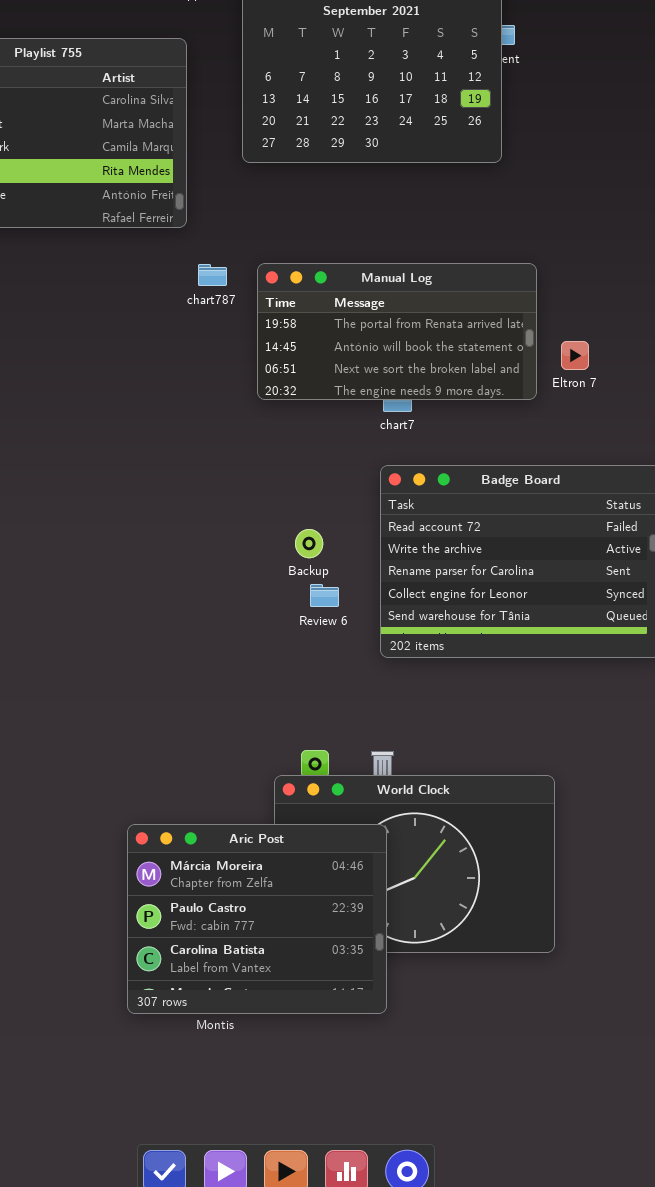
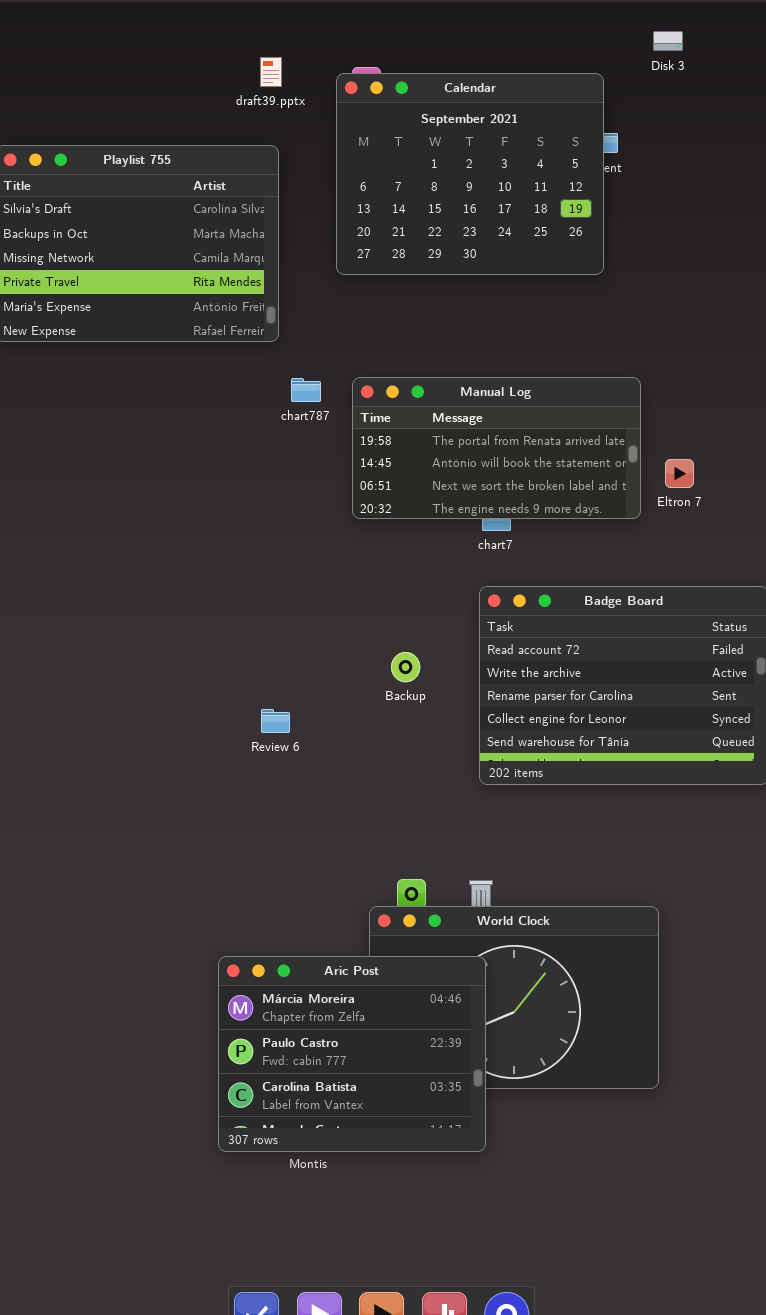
Review 6: [310,584,339,607] -> [261,709,290,733], moved

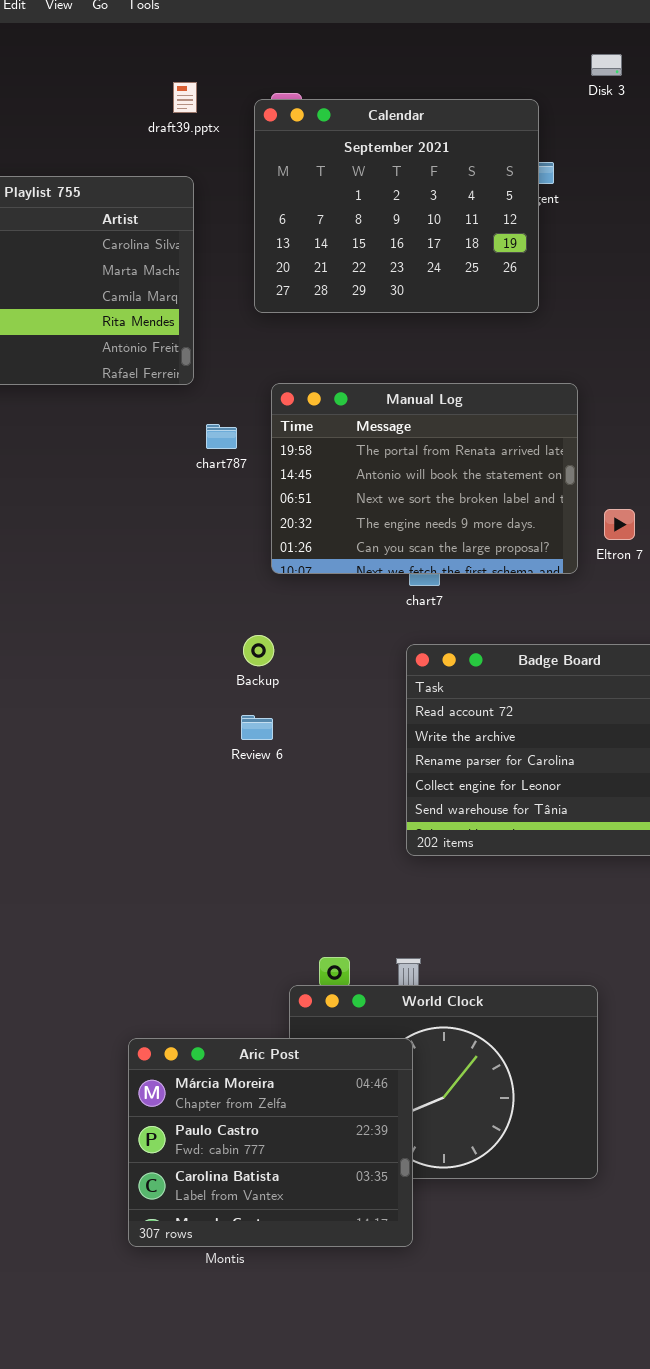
Manual Log: [352,377,641,519] -> [271,383,578,574], resized
Backup: [391,652,420,682] -> [243,635,274,666], moved
Review 6: [261,709,290,733] -> [241,715,273,740], moved

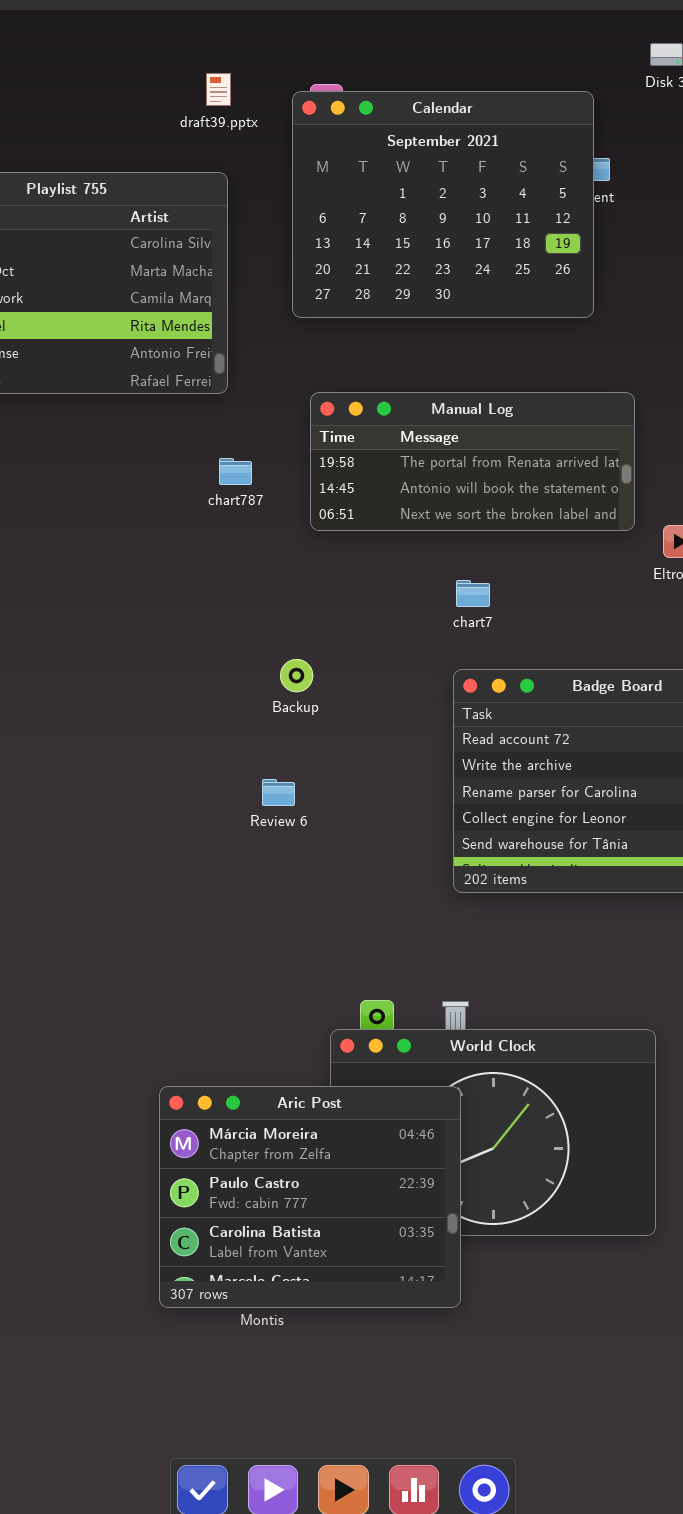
Manual Log: [271,383,578,574] -> [310,392,635,531], resized
chart787: [206,424,237,449] -> [219,458,252,485], moved
Review 6: [241,715,273,740] -> [262,779,295,806], moved

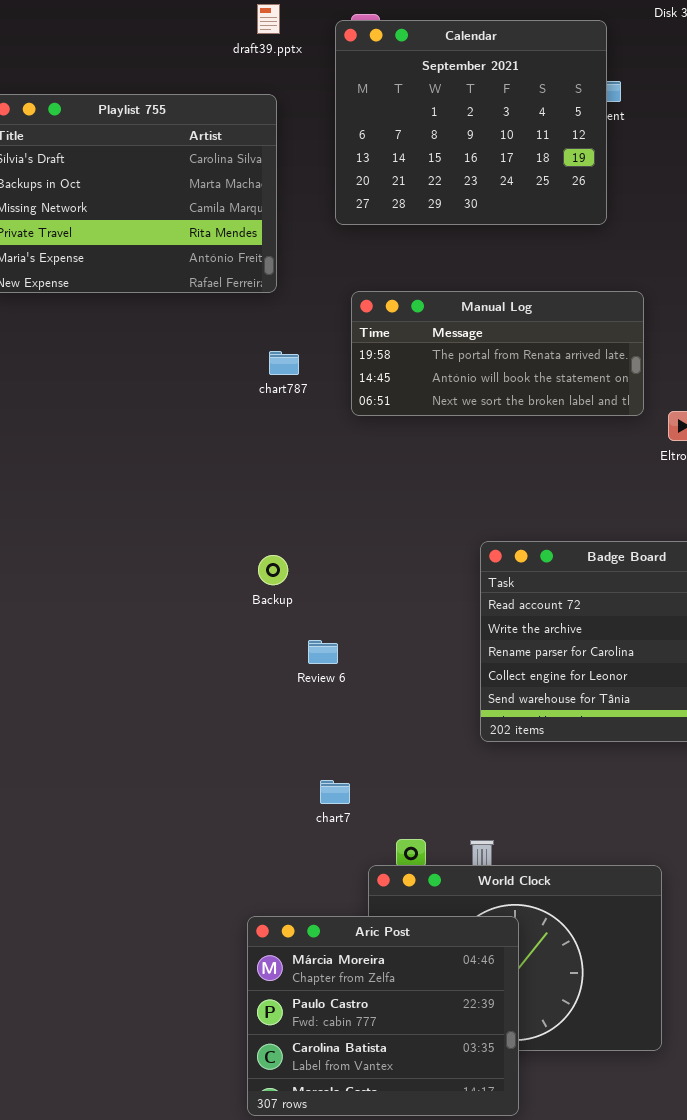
chart7: [456,580,490,607] -> [320,780,350,804], moved
Backup: [280,659,313,692] -> [258,555,288,585], moved
Aric Post: [159,1086,461,1308] -> [247,916,519,1116], moved

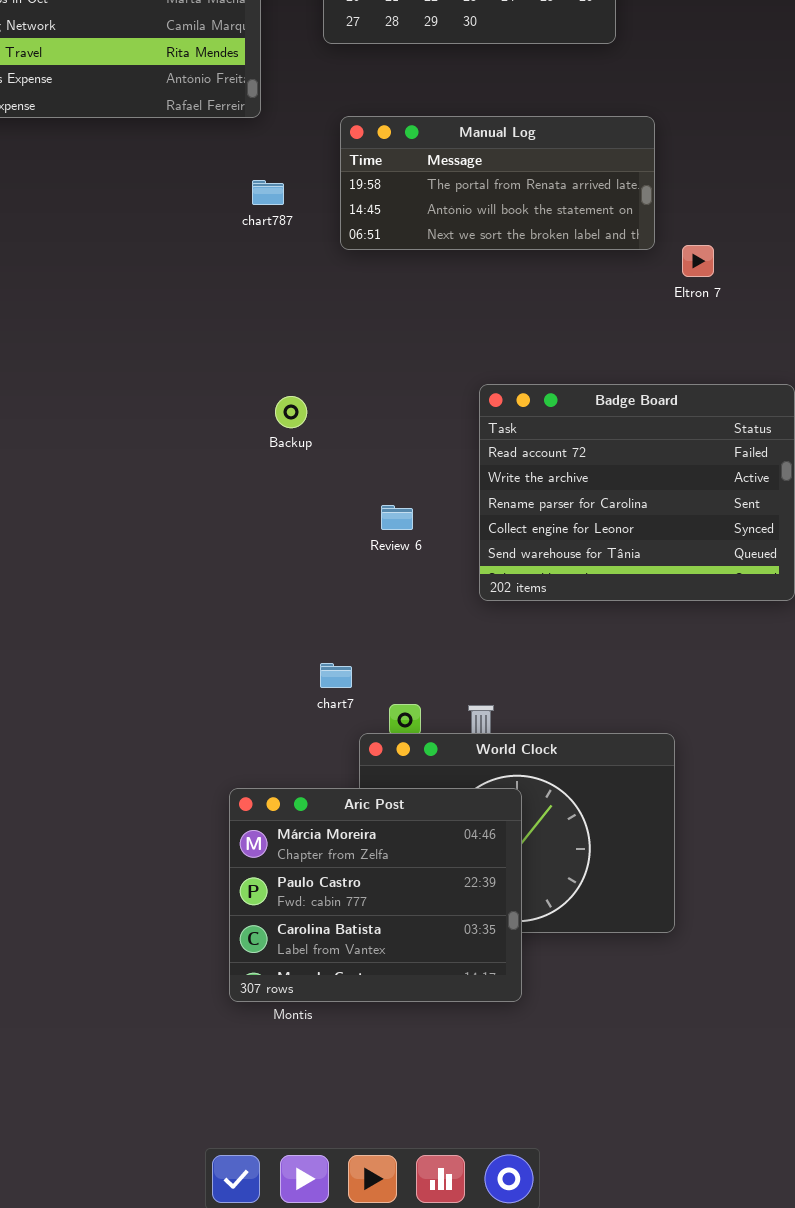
Backup: [258,555,288,585] -> [275,396,307,428], moved
Review 6: [308,640,338,664] -> [381,505,413,530], moved
chart7: [320,780,350,804] -> [320,663,352,688], moved

